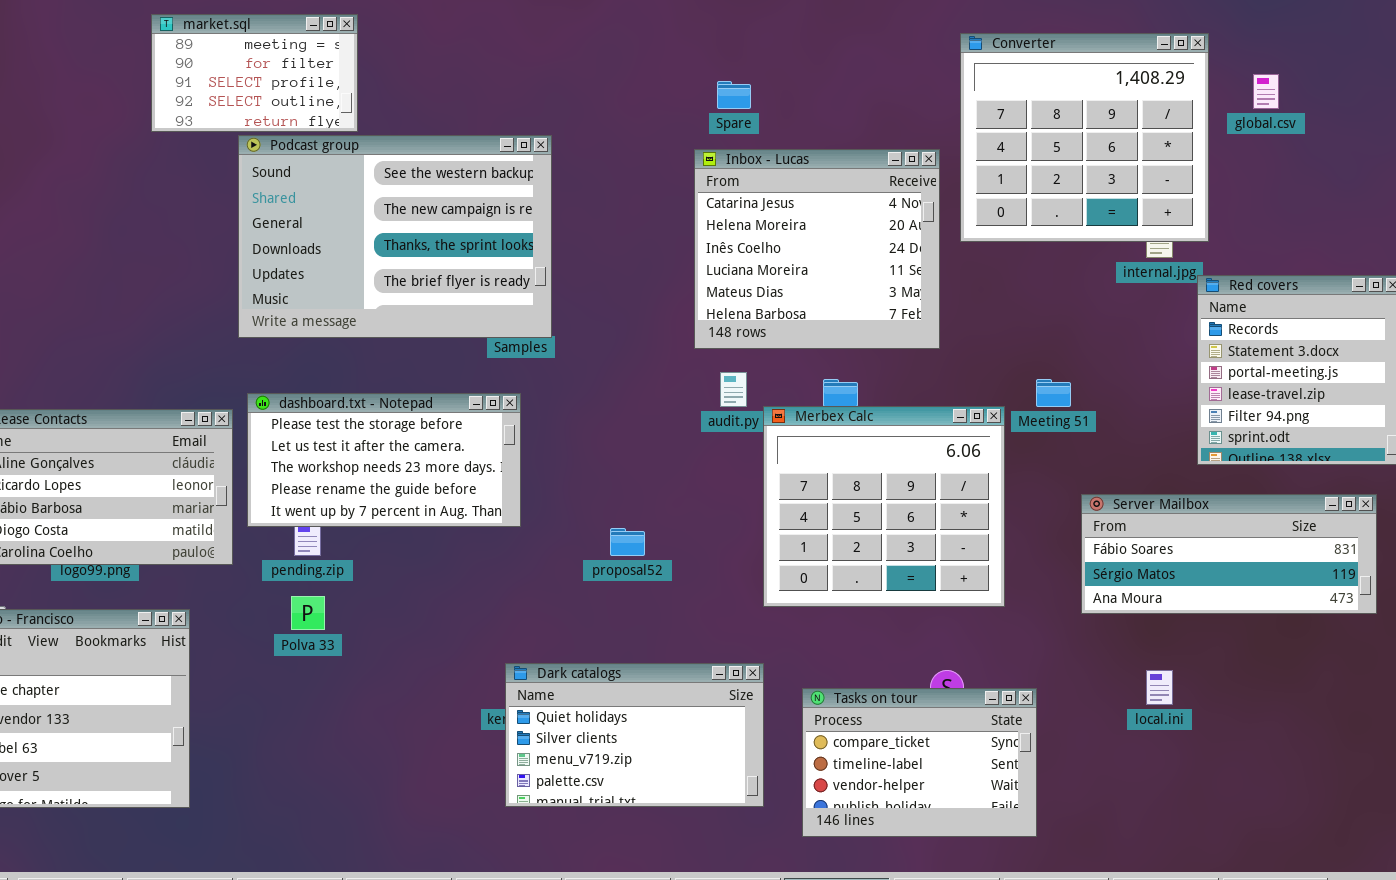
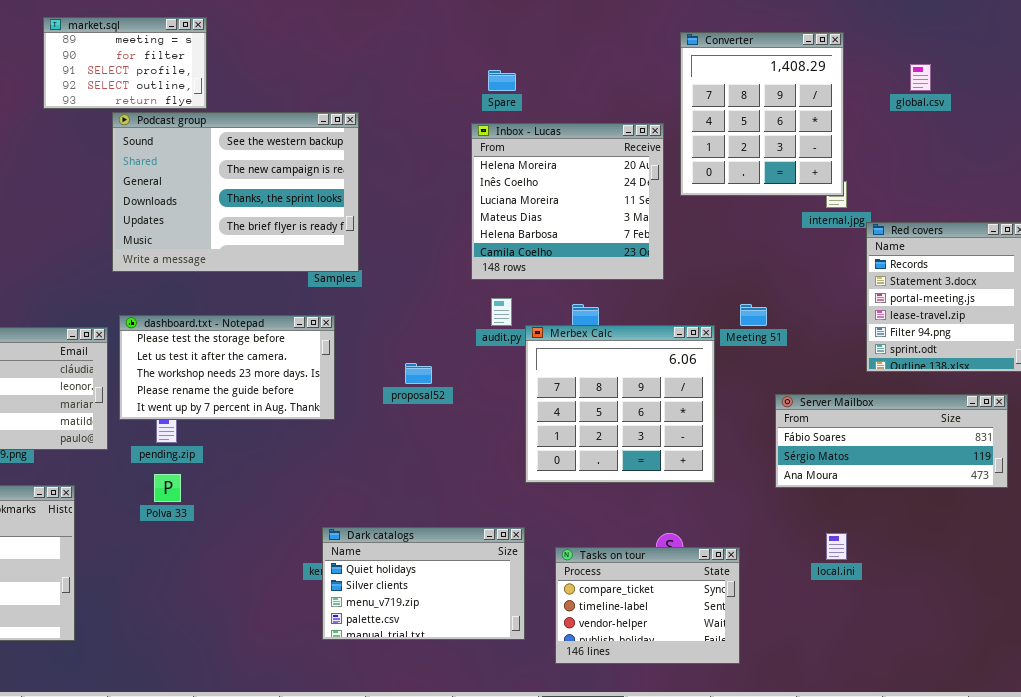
Converter: [960,33,1209,242] -> [680,32,844,196], resized
Inbox - Lucas: [694,149,940,349] -> [471,123,664,280], scrolled down 1 row
proposal52: [610,528,645,556] -> [405,363,432,384], moved

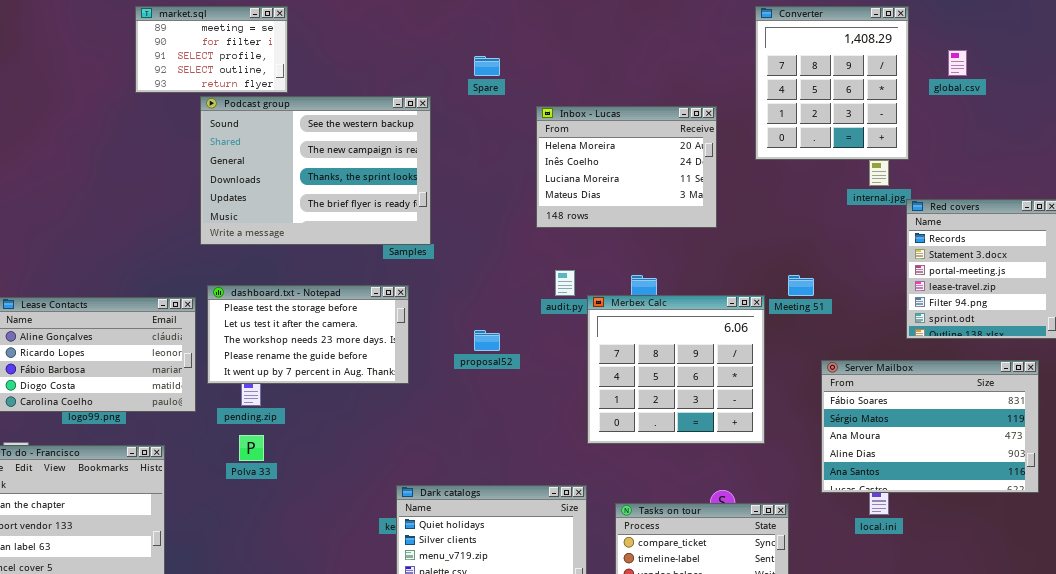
Converter: [680,32,844,196] -> [755,6,909,160], moved
Spare: [488,70,516,91] -> [474,56,500,76], moved
Inbox - Lucas: [471,123,664,280] -> [536,106,717,228], resized
Server Mailbox: [775,394,1008,488] -> [821,360,1039,493], resized

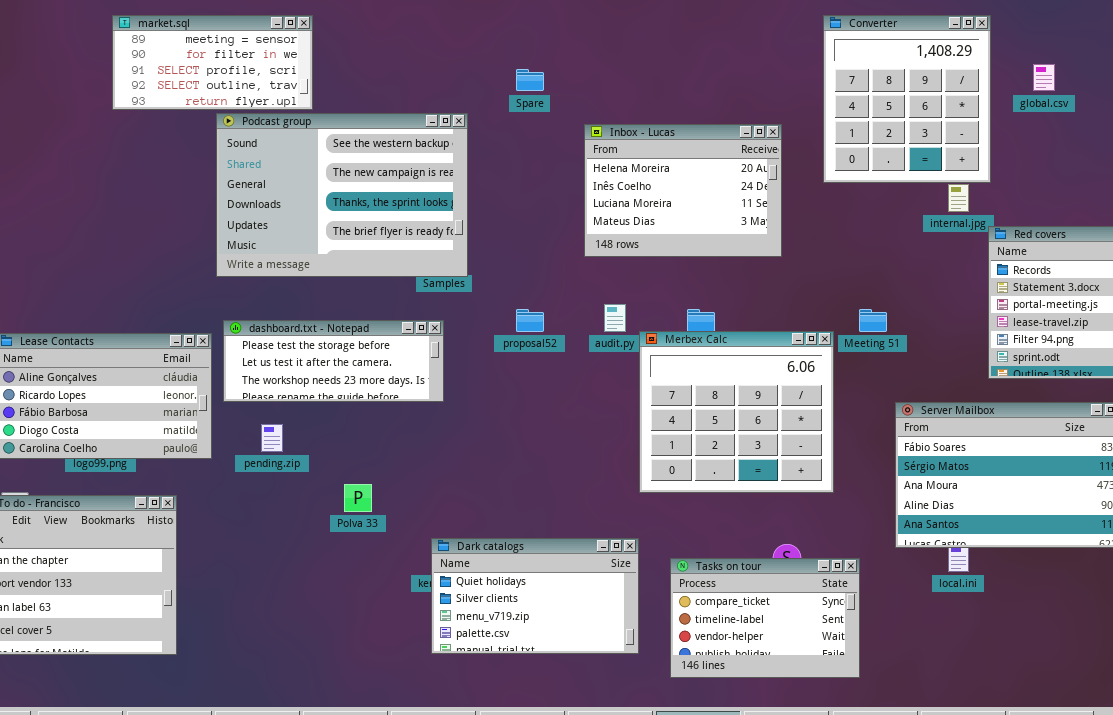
market.sql: [135,6,288,93] -> [112,15,313,110], resized
dashboard.txt - Notepad: [207,285,409,384] -> [223,320,444,402], resized
proposal52: [474,330,500,351] -> [516,309,544,332], moved
Polva 33: [239,435,264,461] -> [344,484,372,512], moved

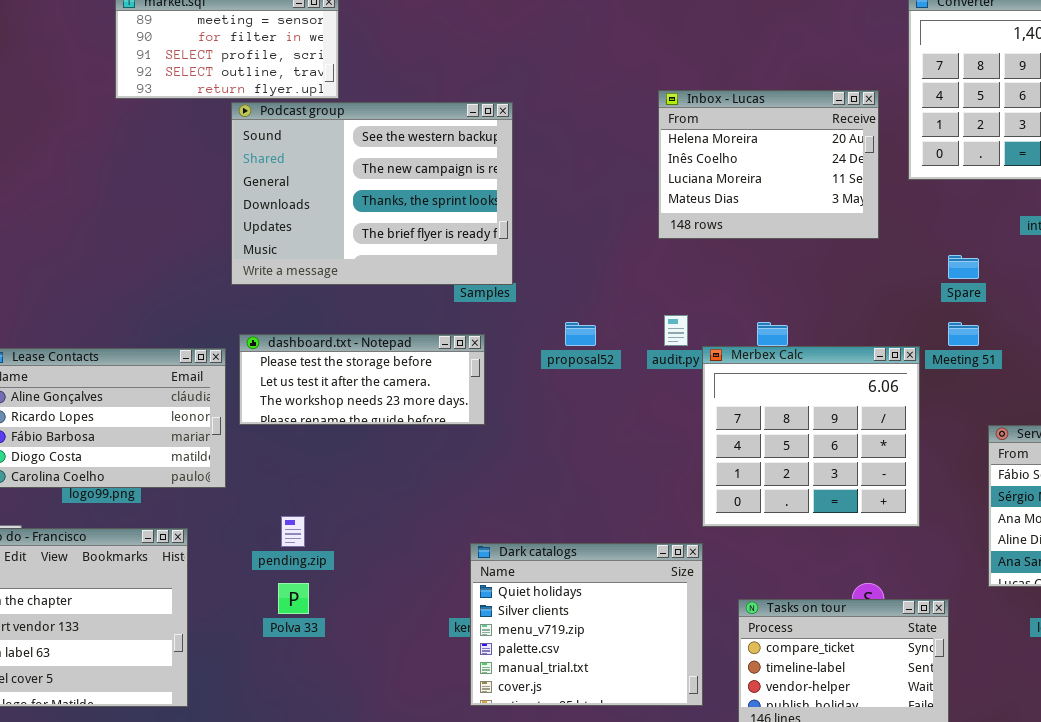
Spare: [516,69,544,91] -> [948,255,979,279], moved
Inbox - Lucas: [584,124,782,257] -> [658,90,879,239], moved
pending.zip: [261,424,283,452] -> [281,516,305,547], moved
Polva 33: [344,484,372,512] -> [278,583,309,614], moved
Dark catalogs: [431,538,639,654] -> [470,543,703,706], resized

